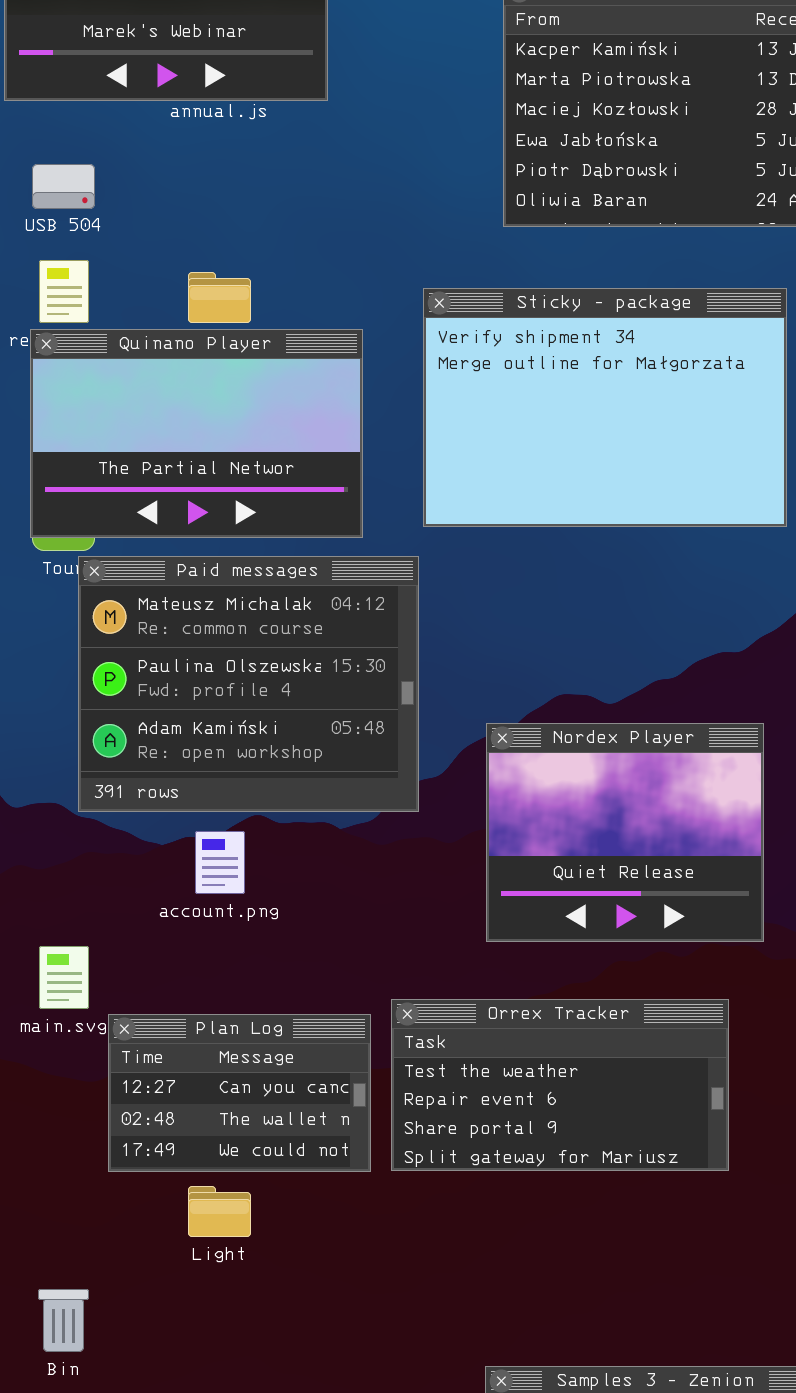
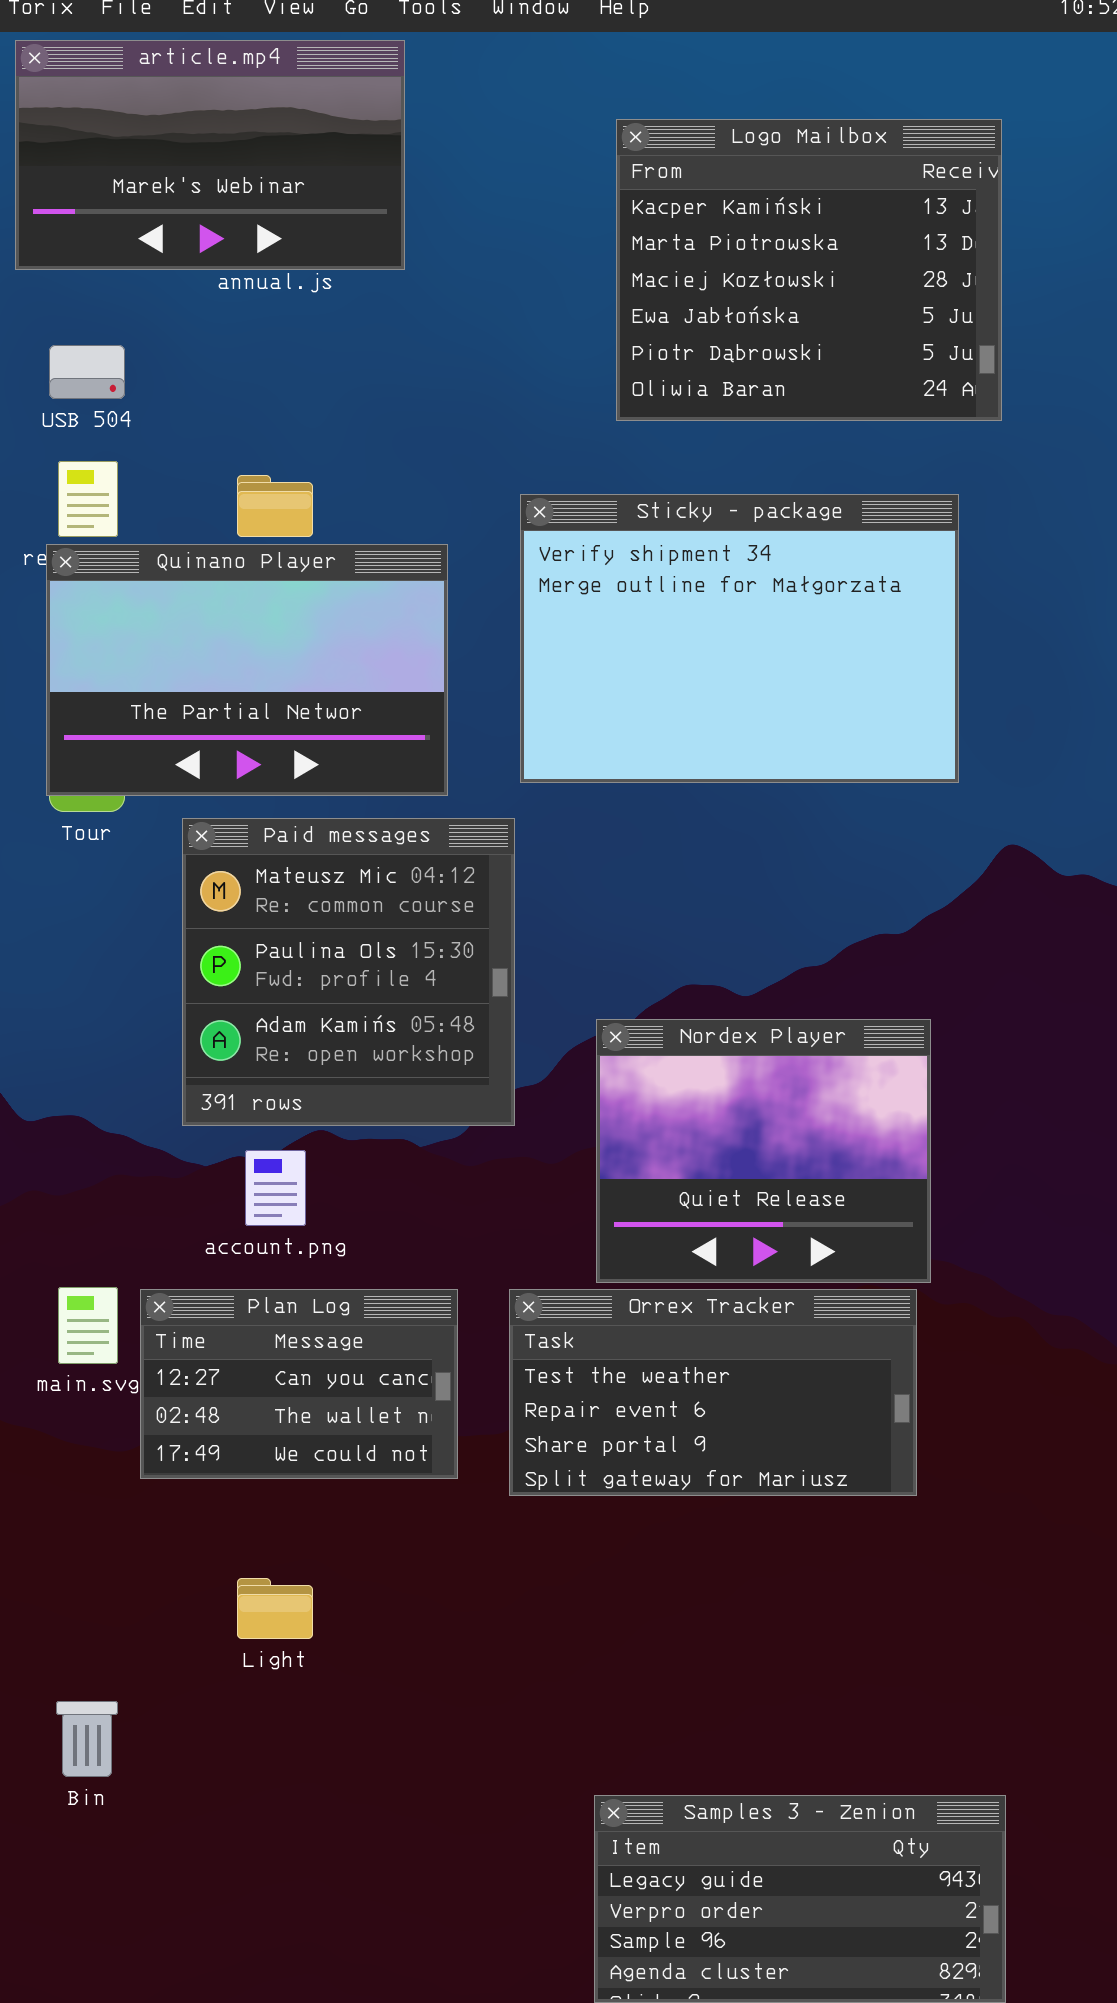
Paid messages: [78,556,419,812] -> [182,818,515,1126], resized
Orrex Tracker: [391,999,729,1171] -> [509,1289,917,1496], moved
Plan Log: [108,1014,371,1172] -> [140,1289,458,1479], moved

